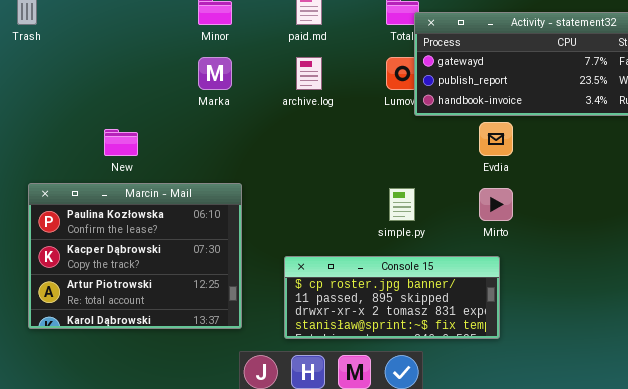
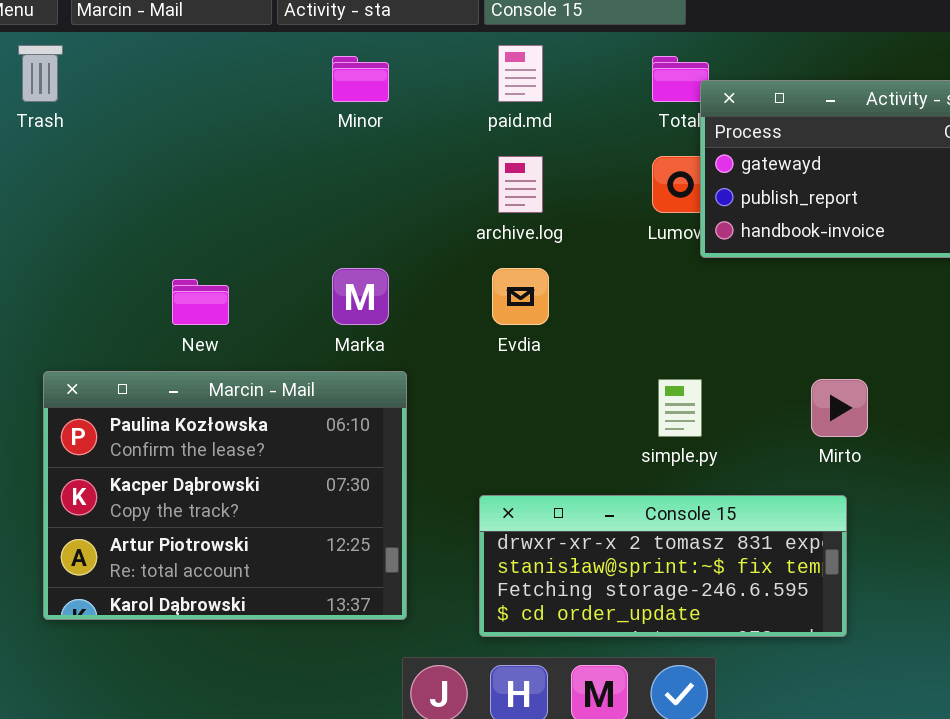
Marka: [198,57,232,90] -> [332,268,389,325], moved
Evdia: [479,122,513,156] -> [492,268,549,325], moved
Console 15: [284,256,500,339] -> [479,495,847,637], scrolled down 2 rows

